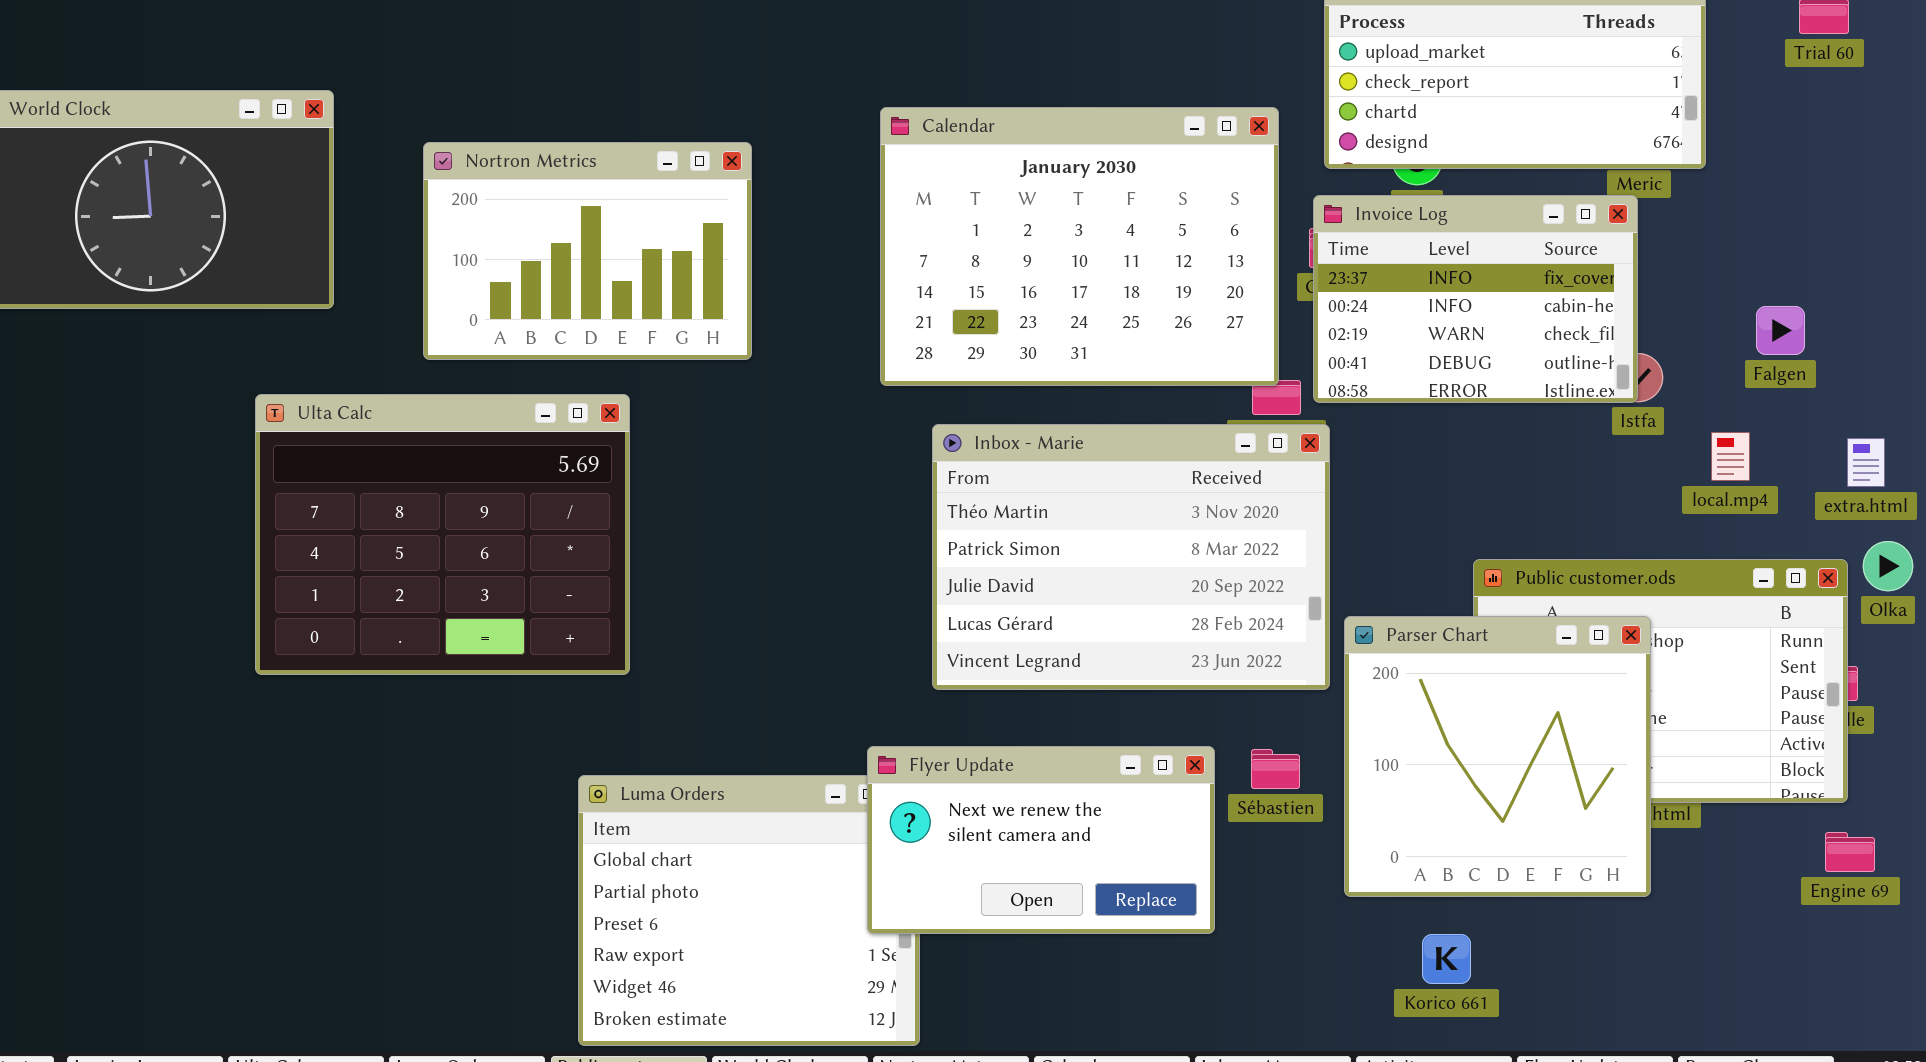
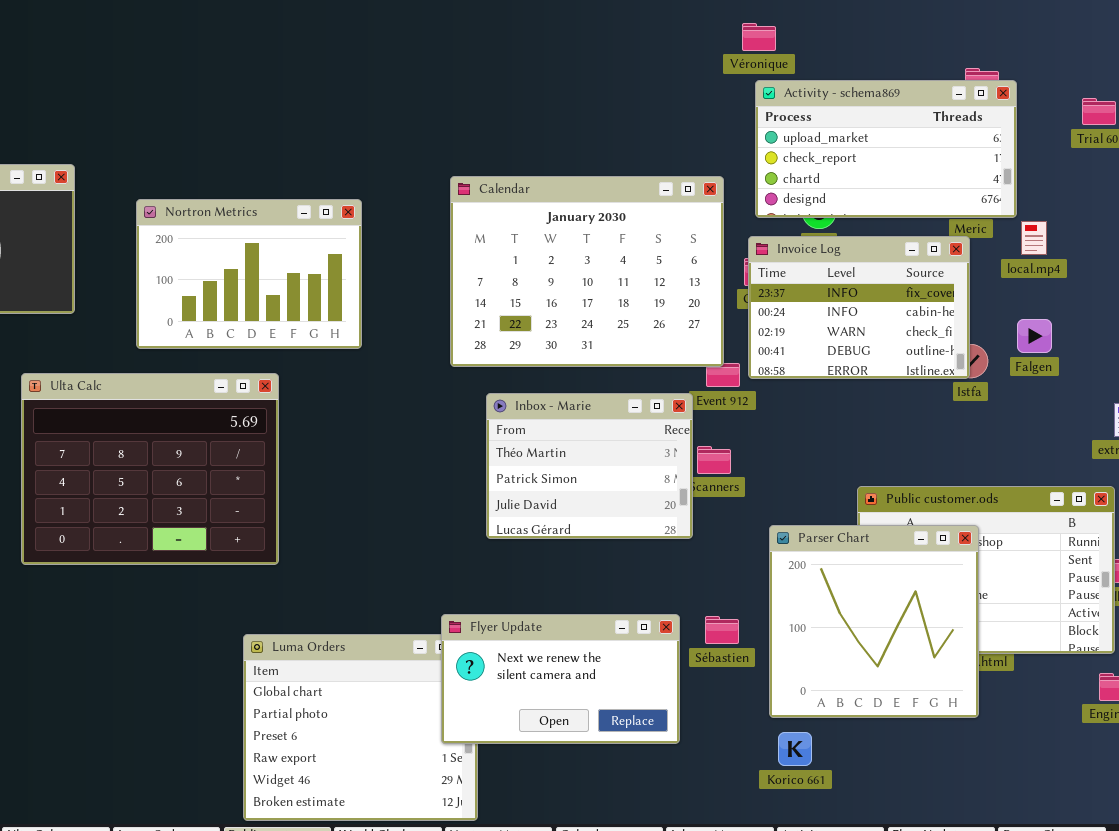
Falgen: [1756,306,1805,355] -> [1017,319,1052,353], moved
Inbox - Marie: [932,424,1330,690] -> [486,393,693,539], resized
local.mp4: [1711,432,1750,481] -> [1021,221,1047,255], moved
Korico 661: [1422,934,1471,984] -> [778,732,812,766], moved

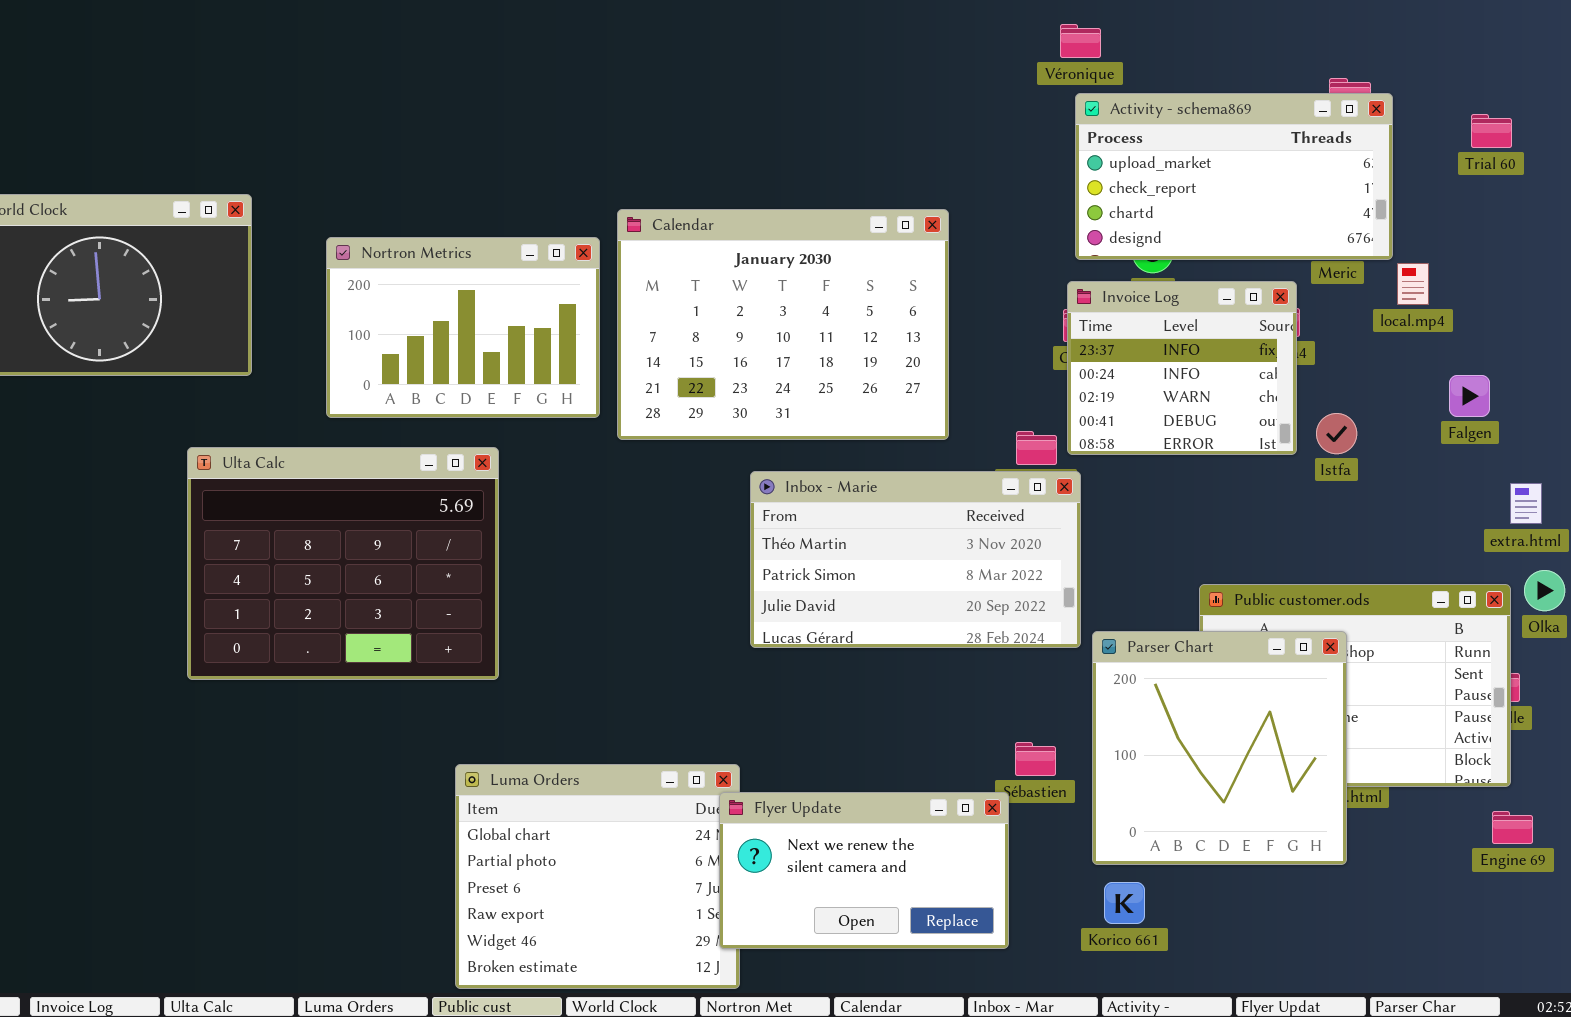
Calendar: [450,176,724,367] -> [617,209,949,440], moved
Invoice Log: [748,236,970,379] -> [1067,281,1297,455], resized
Falgen: [1017,319,1052,353] -> [1449,375,1490,417], moved
Inbox - Marie: [486,393,693,539] -> [750,471,1081,648], resized
Flyer Update: [441,614,680,744] -> [719,792,1009,949], moved

